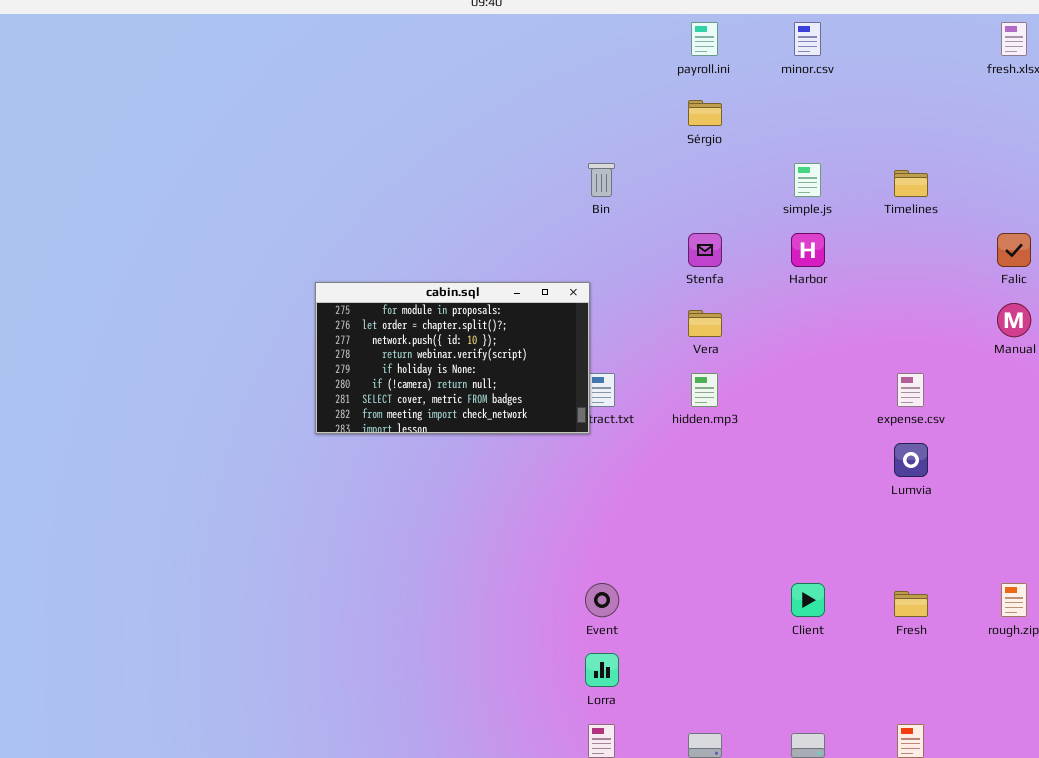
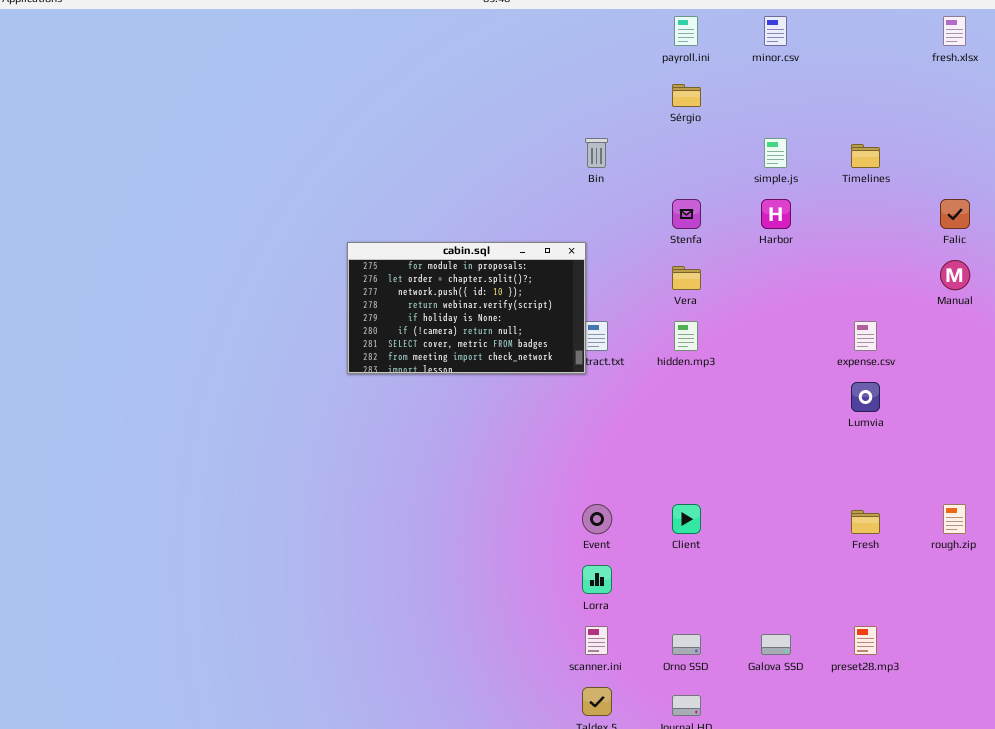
Client: [791,583,825,617] -> [672,504,701,534], moved

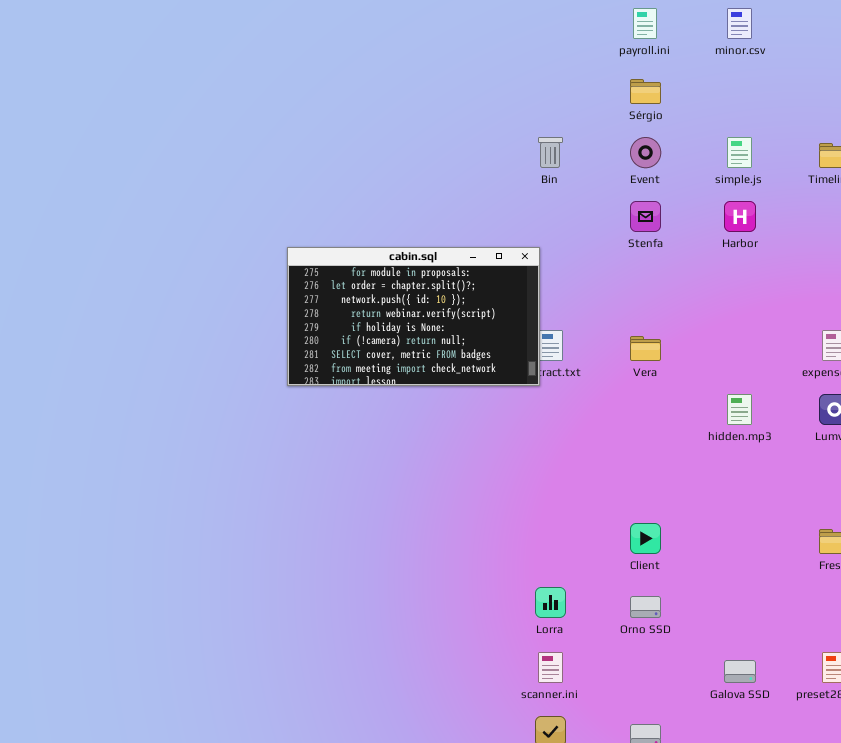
Vera: [672,266,701,290] -> [630,336,661,361], moved
hidden.mp3: [674,321,698,351] -> [727,394,752,425], moved
Event: [582,504,612,534] -> [630,137,661,168], moved
Orno SSD: [672,634,701,655] -> [630,596,661,618], moved

